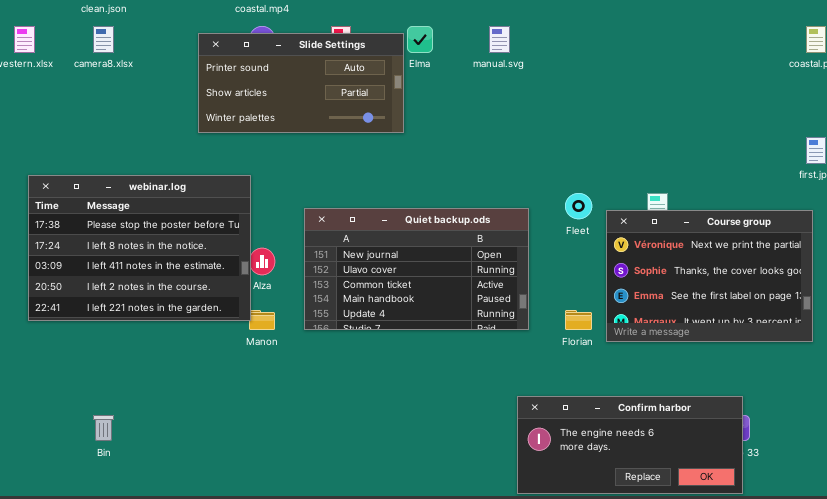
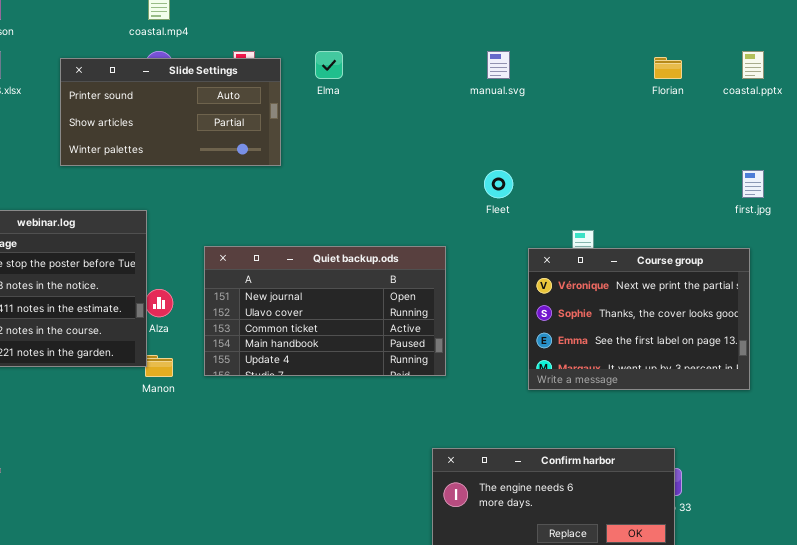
manual.svg: [489,26,510,53] -> [487,51,510,79], moved
Slide Settings: [198,33,404,133] -> [60,58,281,166], moved
Fleet: [565,193,592,219] -> [484,170,513,198], moved
Florian: [565,310,592,330] -> [654,57,682,79], moved

